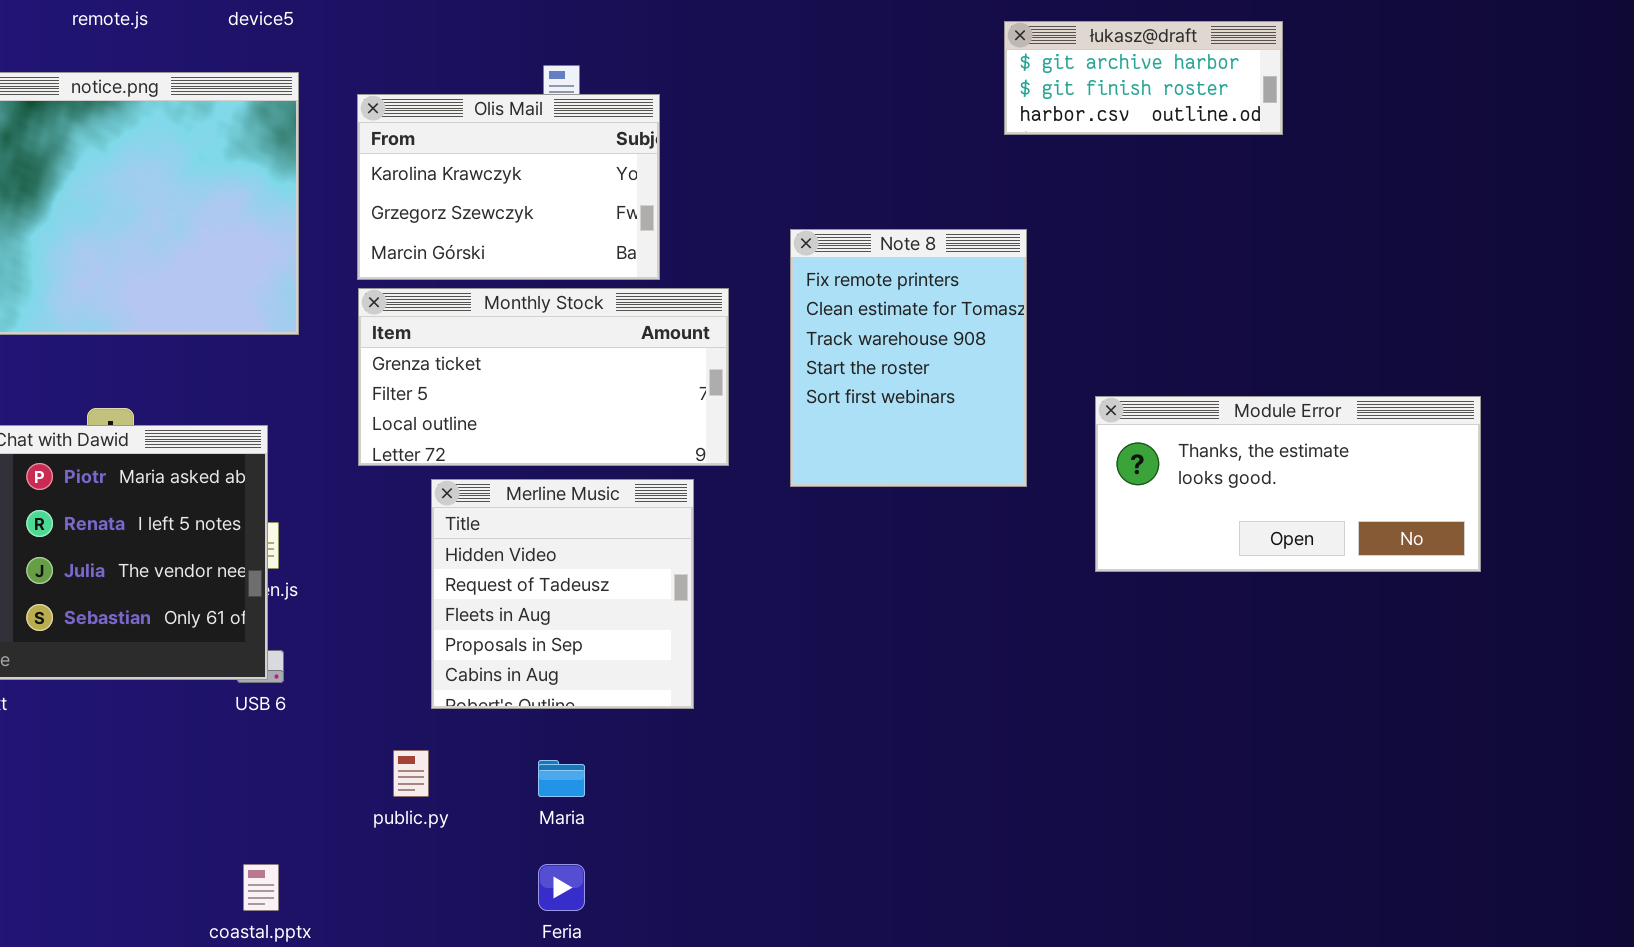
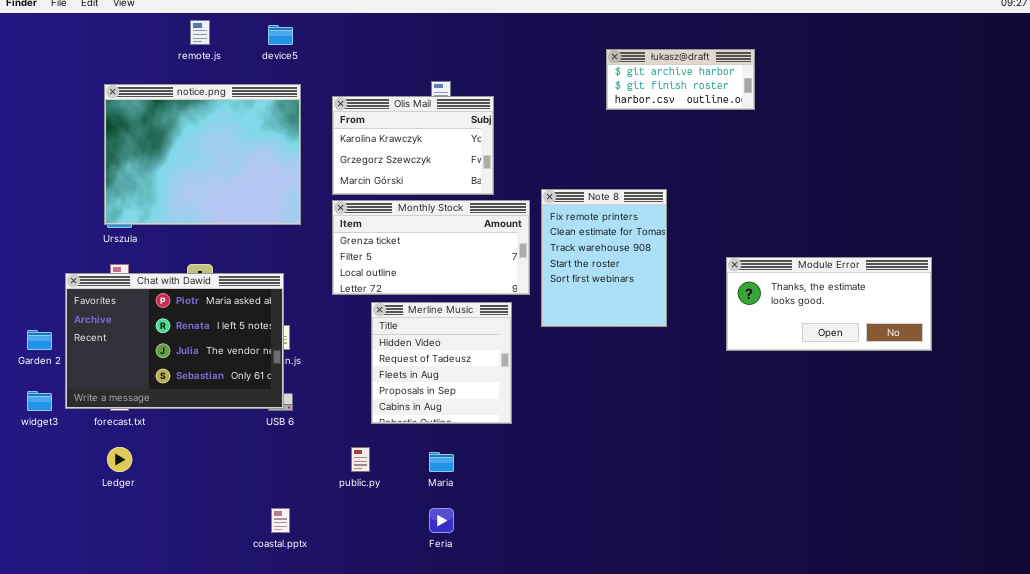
łukasz@draft: [1004,21,1283,135] -> [606,49,755,110], moved
Note 8: [790,229,1027,487] -> [541,189,667,327], moved

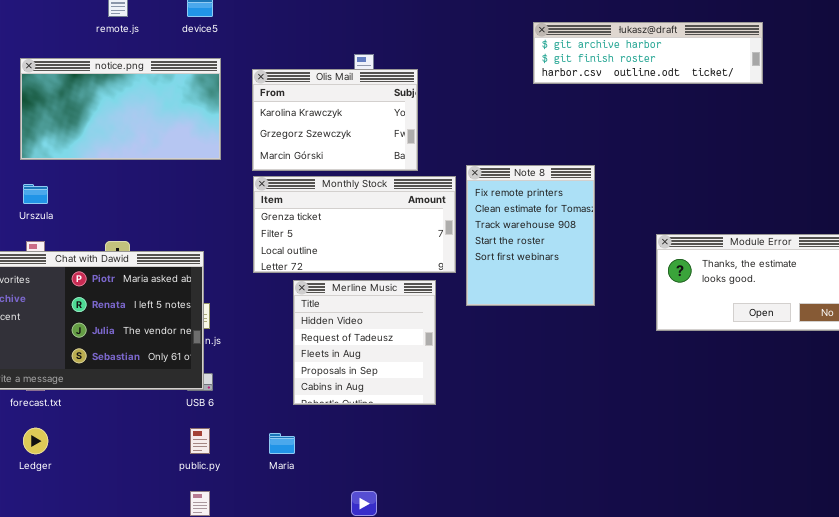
łukasz@draft: [606,49,755,110] -> [533,22,763,84], resized
notice.png: [104,84,301,225] -> [20,58,221,160], resized
public.py: [351,447,370,472] -> [190,428,210,454], moved
Maria: [429,452,454,472] -> [269,433,295,454], moved

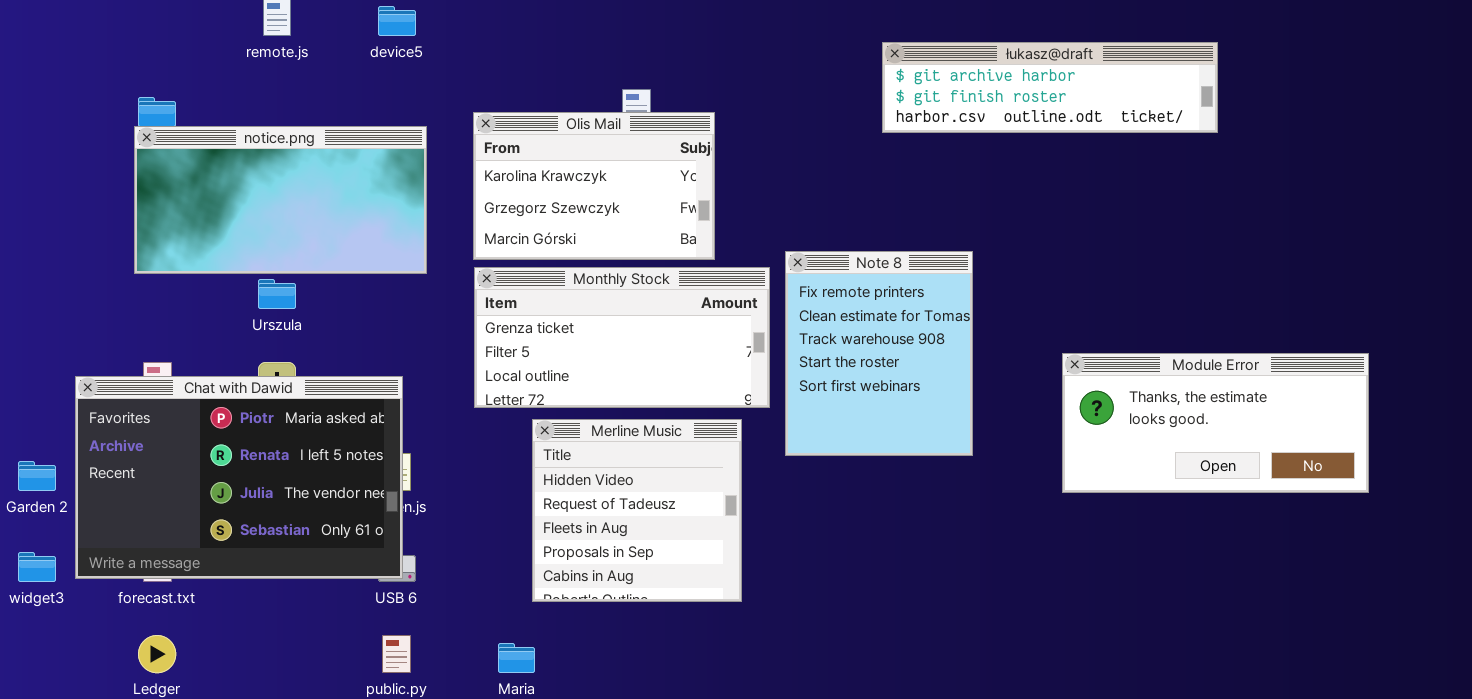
notice.png: [20,58,221,160] -> [134,126,427,274], moved
Urszula: [23,184,48,204] -> [258,279,296,309], moved

